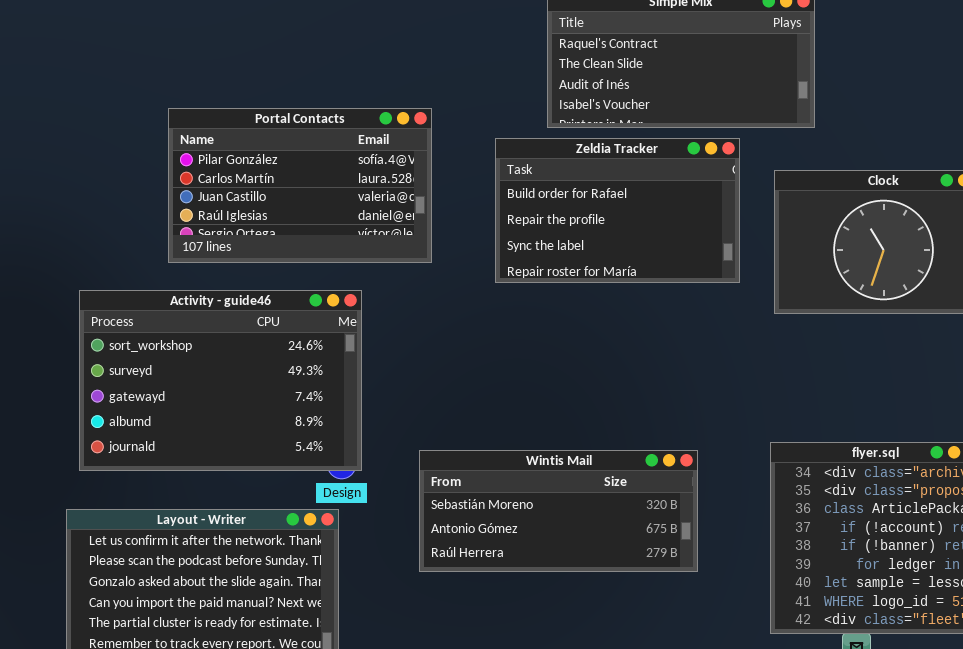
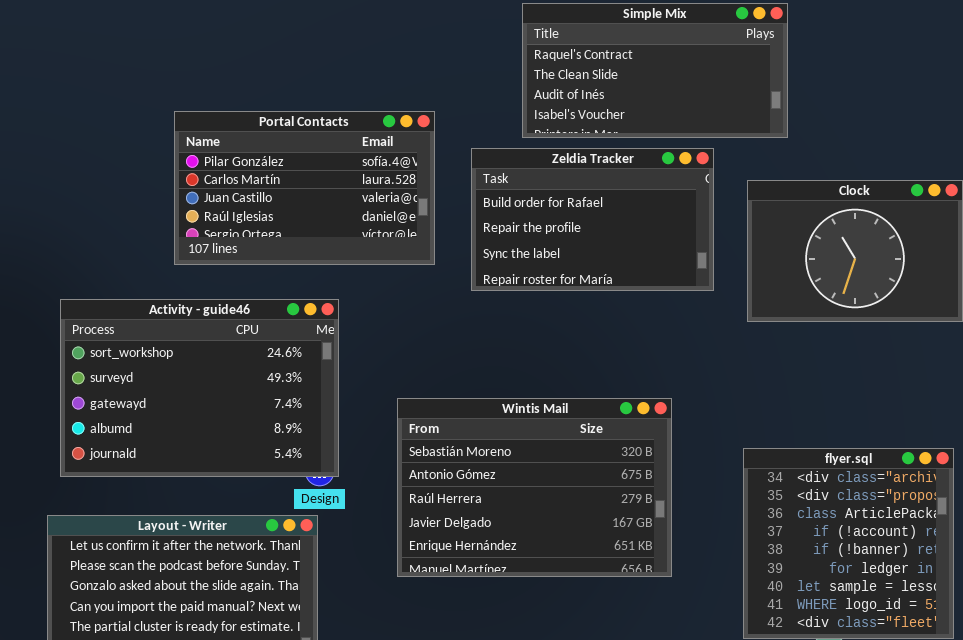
Portal Contacts: [168,108,432,263] -> [174,111,435,265], moved
Wintis Mail: [419,450,698,572] -> [397,398,672,577], resized

